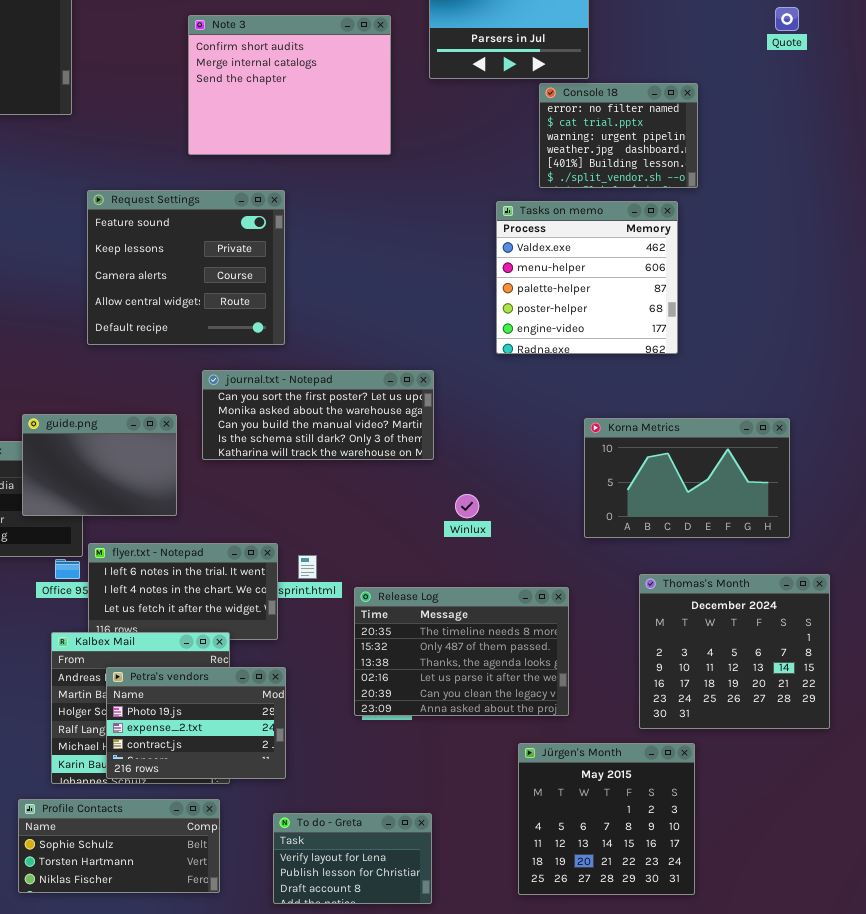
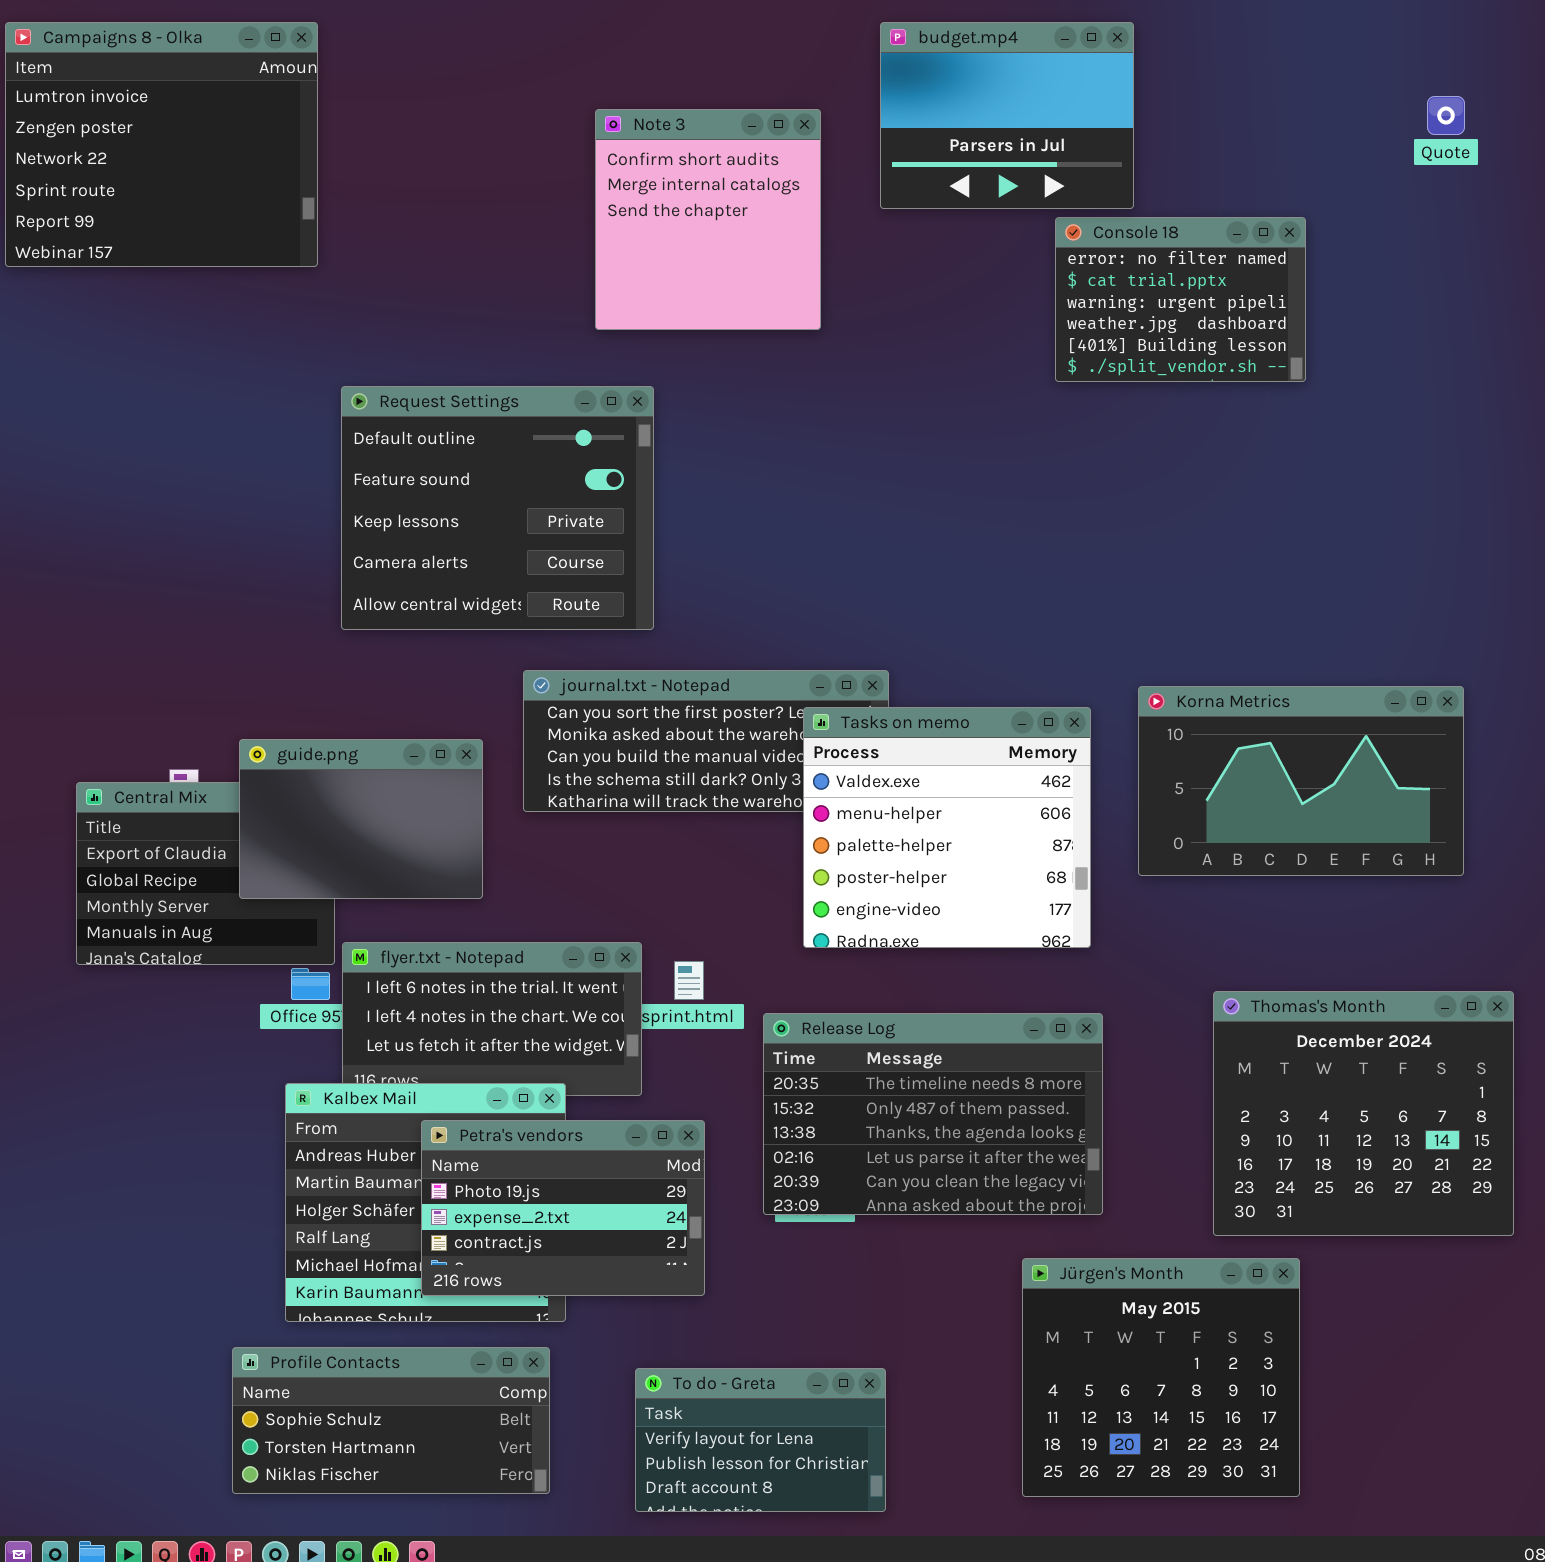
Note 3: [188,15,391,155] -> [595,109,821,330], resized
Request Settings: [87,190,285,345] -> [341,386,654,630], scrolled up 1 row
Tasks on memo: [496,201,678,354] -> [803,707,1091,948], moved
Korna Metrics: [584,418,790,538] -> [1138,686,1464,876], moved
Petra's vendors: [106,667,286,779] -> [421,1120,705,1296], moved

